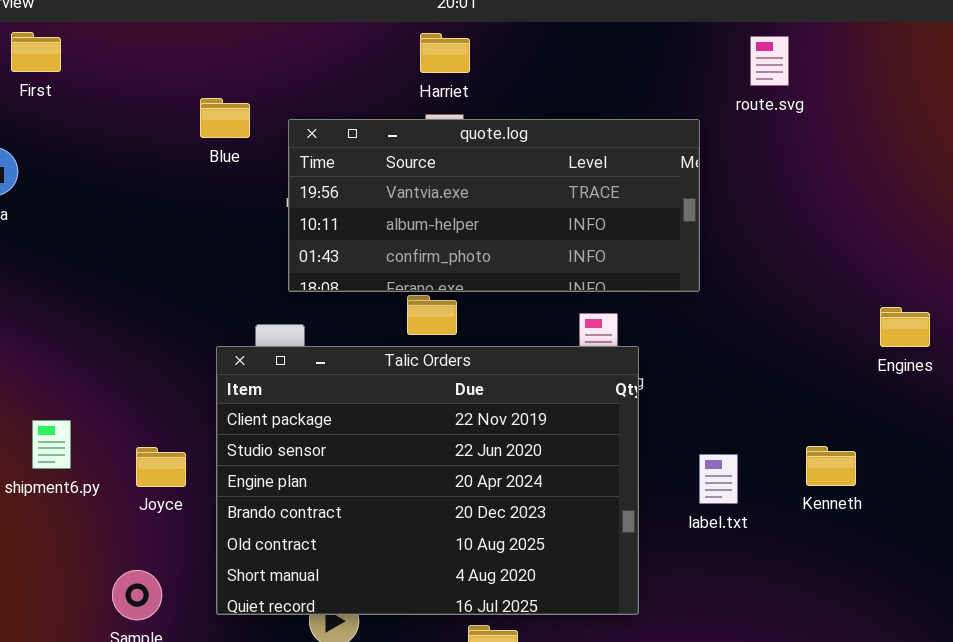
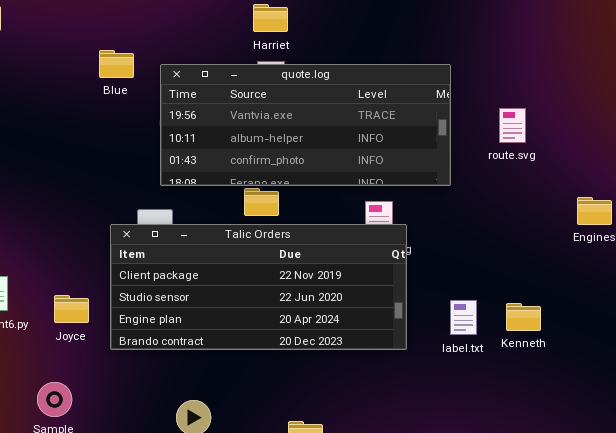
route.svg: [750,36,789,86] -> [499,108,526,143], moved
Talic Orders: [216,346,639,615] -> [110,224,407,350], resized
Kenneth: [806,446,856,486] -> [506,303,541,331], moved

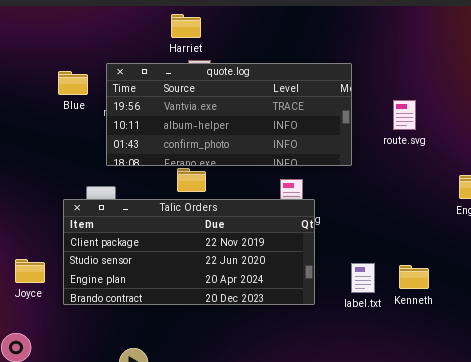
Harriet: [253,4,288,32] -> [171,14,201,38], moved
Blue: [99,50,134,78] -> [58,71,88,95], moved

